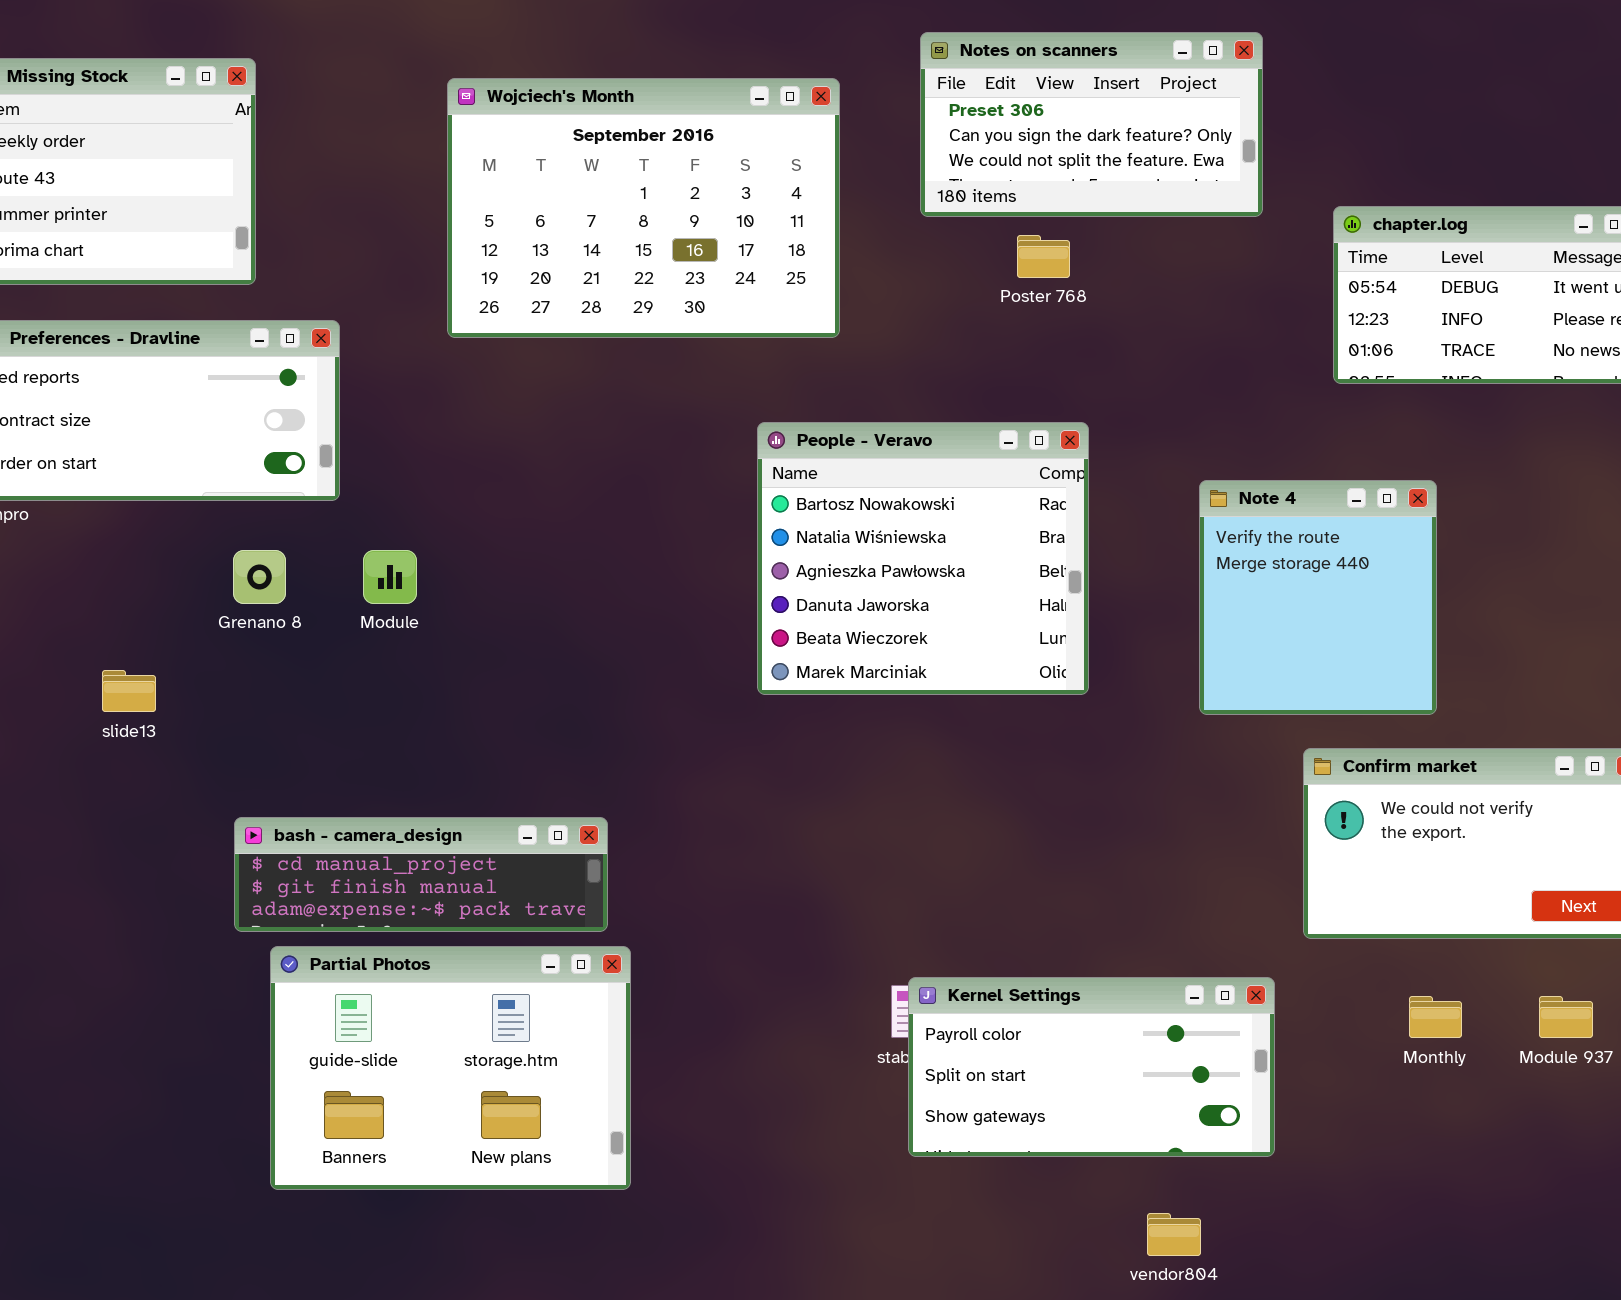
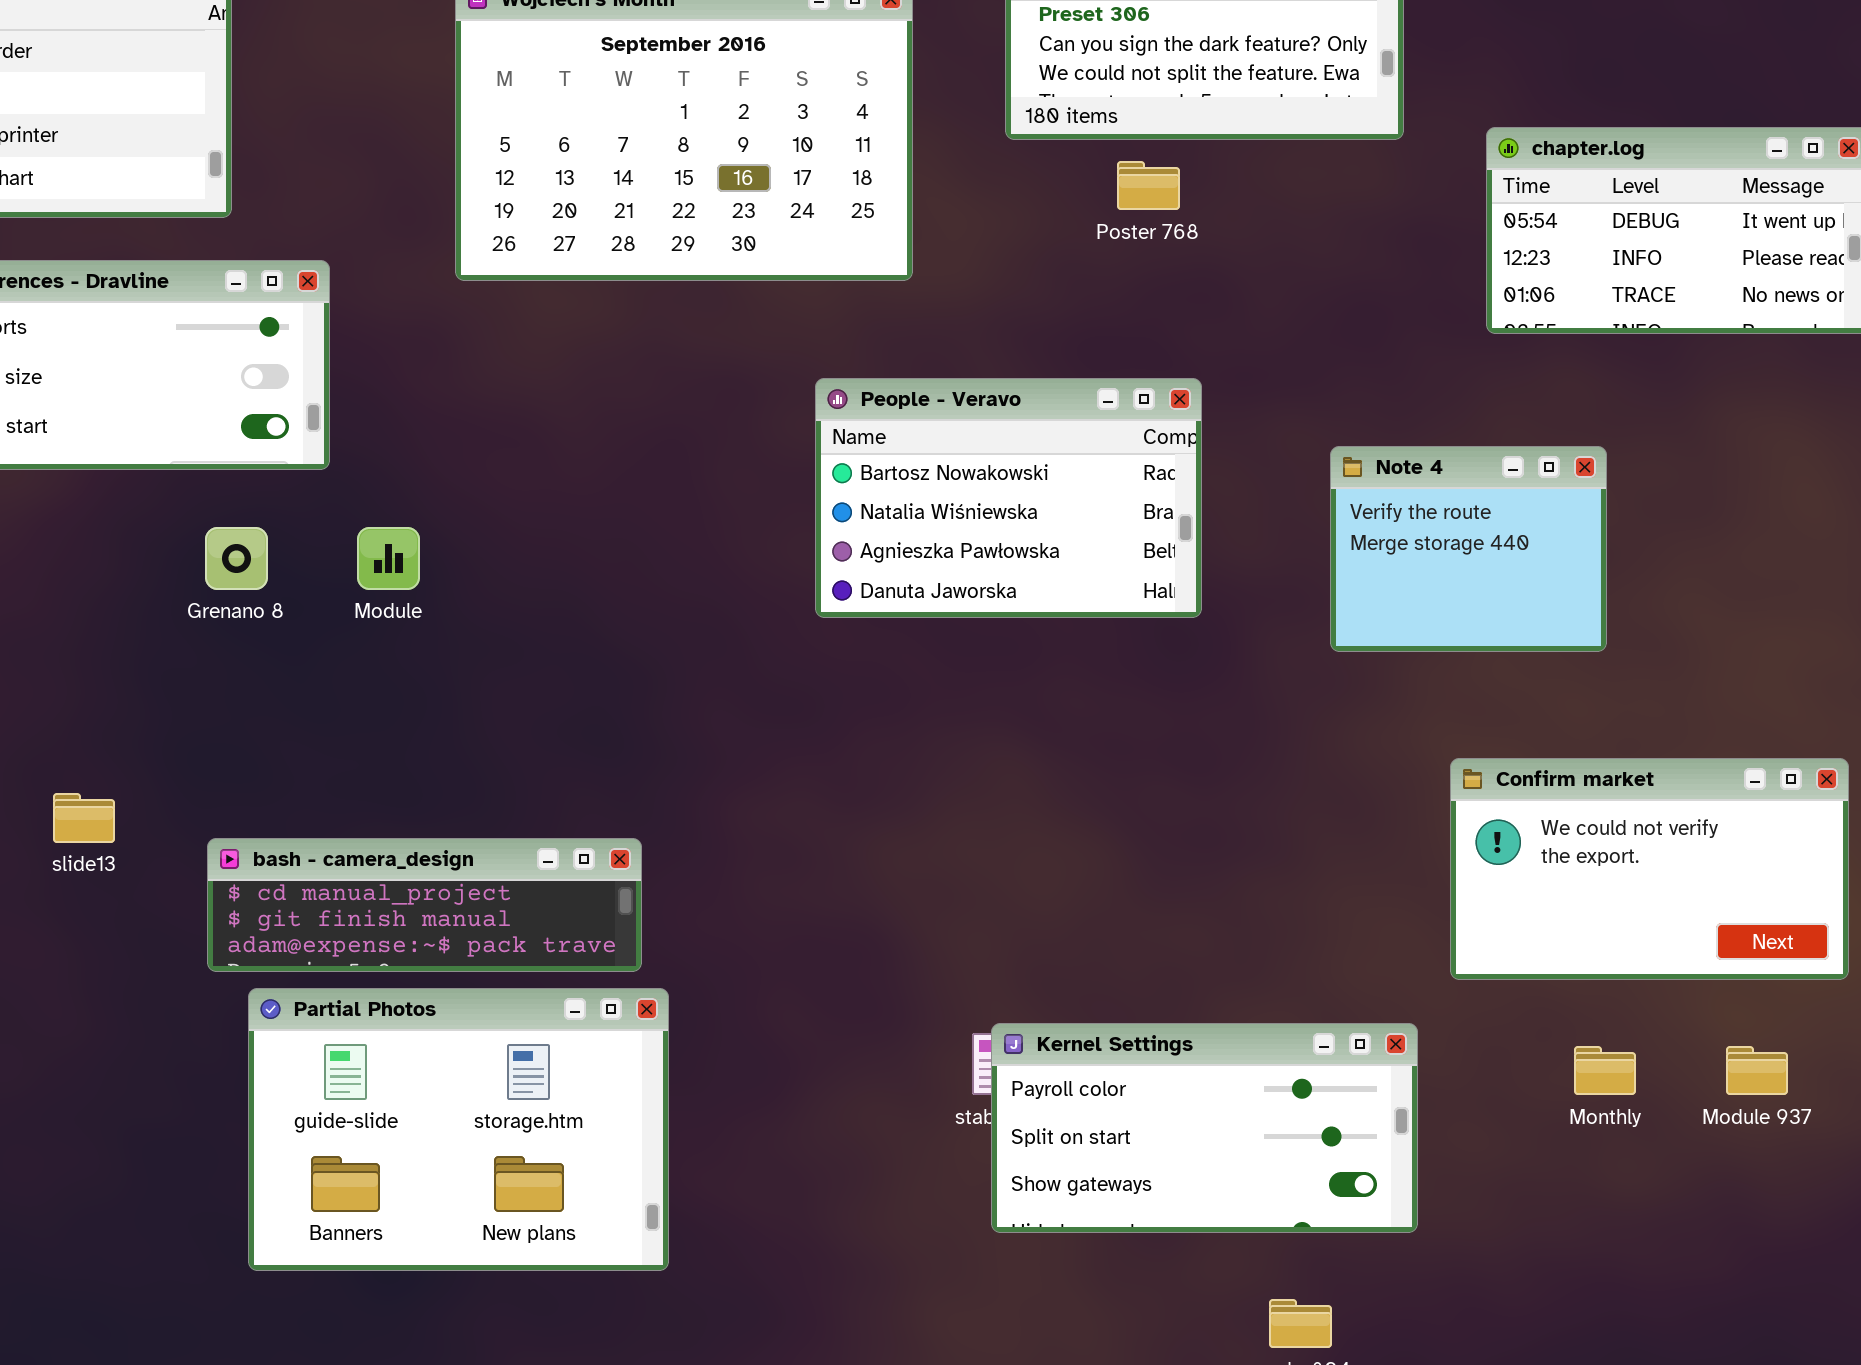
People - Veravo: [757,422,1089,695] -> [815,378,1202,618], resized
Note 4: [1199,480,1437,715] -> [1330,446,1607,652], resized
slide13: [102,670,156,712] -> [53,793,115,843], moved

